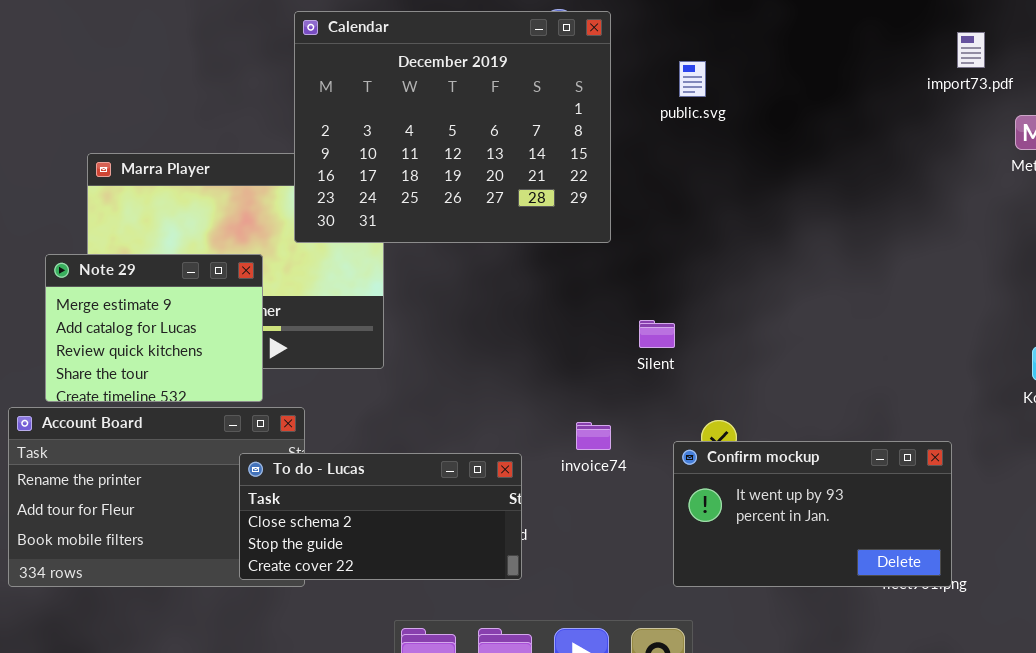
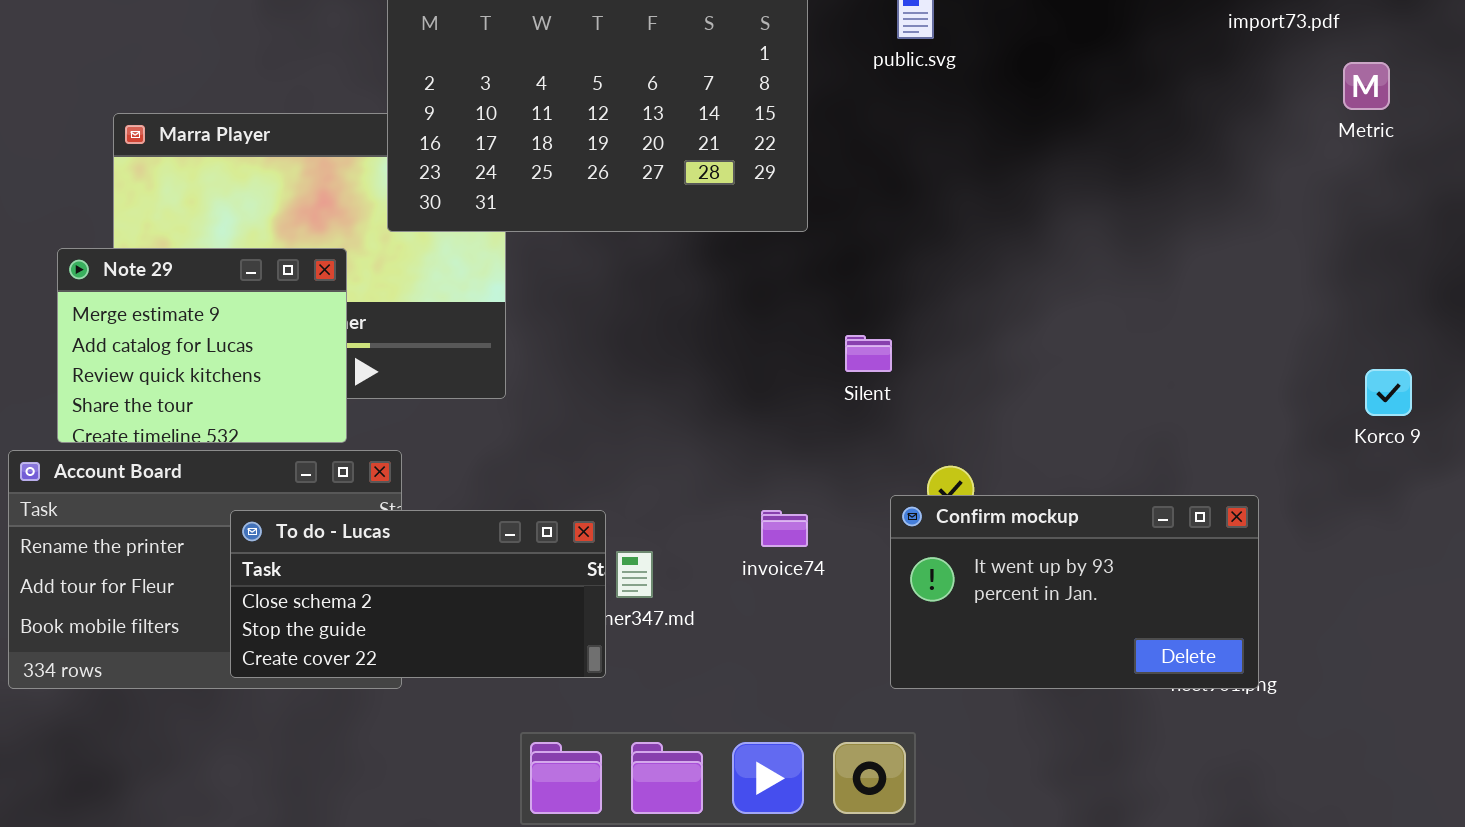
invoice74: [576,422,611,450] -> [761,510,808,547], moved
To do - Lucas: [239,453,522,580] -> [230,510,606,678], moved

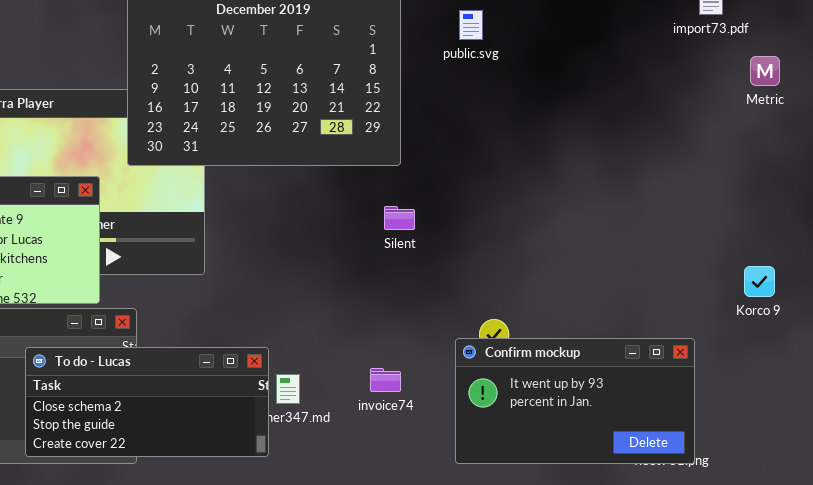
Silent: [845,335,892,372] -> [384,206,415,230], moved
Korco 9: [1365,369,1412,416] -> [744,266,775,297], moved
invoice74: [761,510,808,547] -> [370,368,401,392], moved

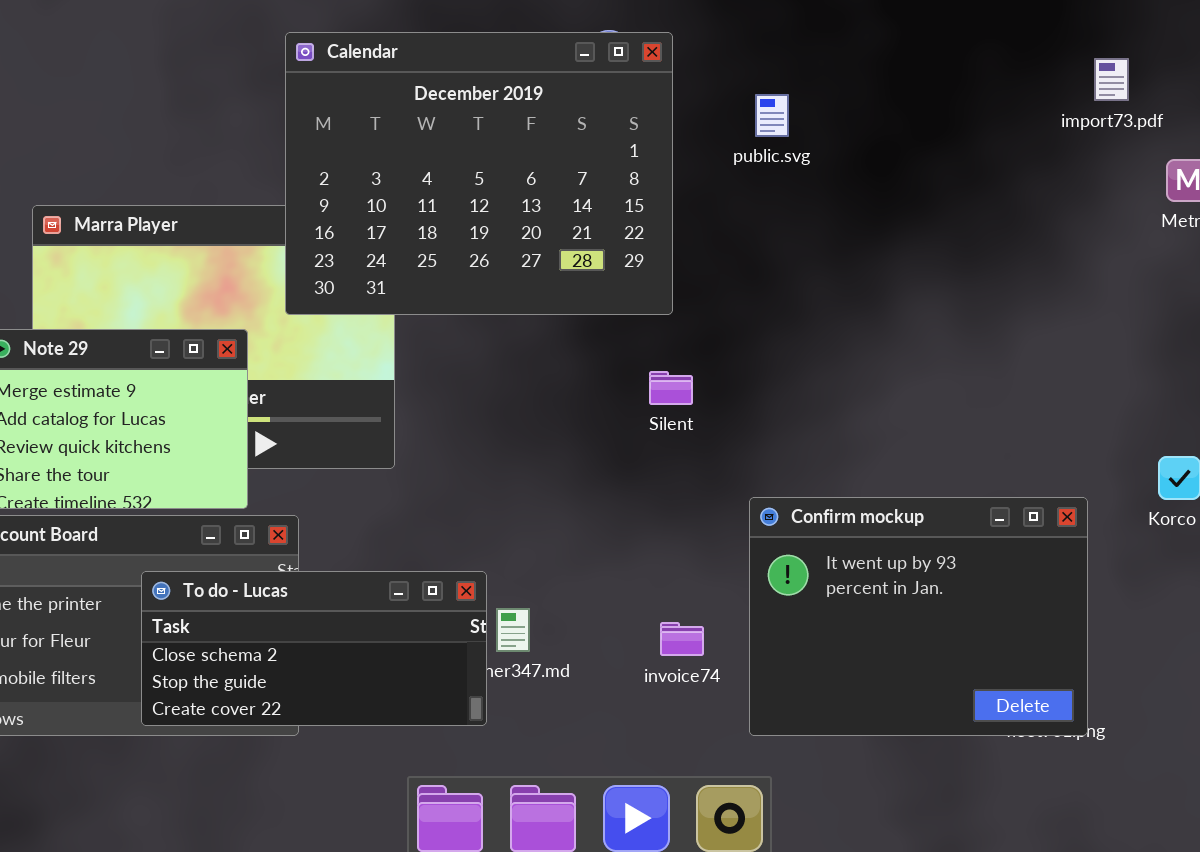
Confirm mockup: [455,338,695,464] -> [749,497,1088,736], resized
invoice74: [370,368,401,392] -> [660,622,704,656], moved

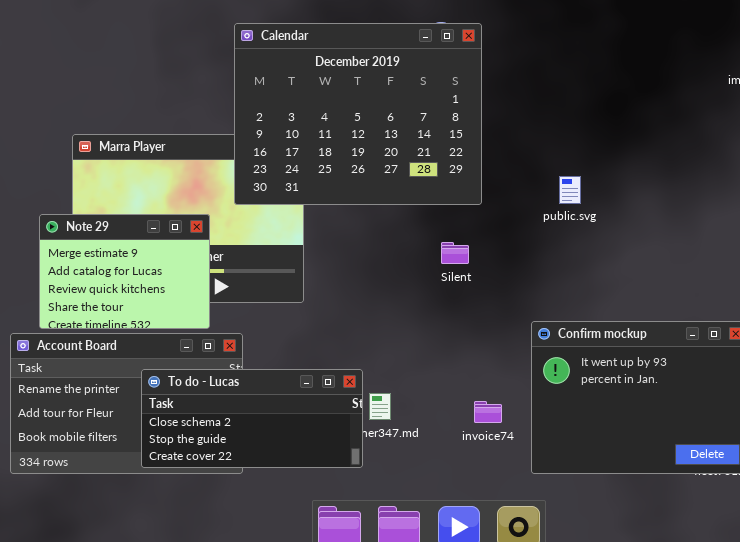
public.svg: [755,94,789,137] -> [559,176,581,204], moved
Silent: [649,371,693,405] -> [441,242,469,264], moved

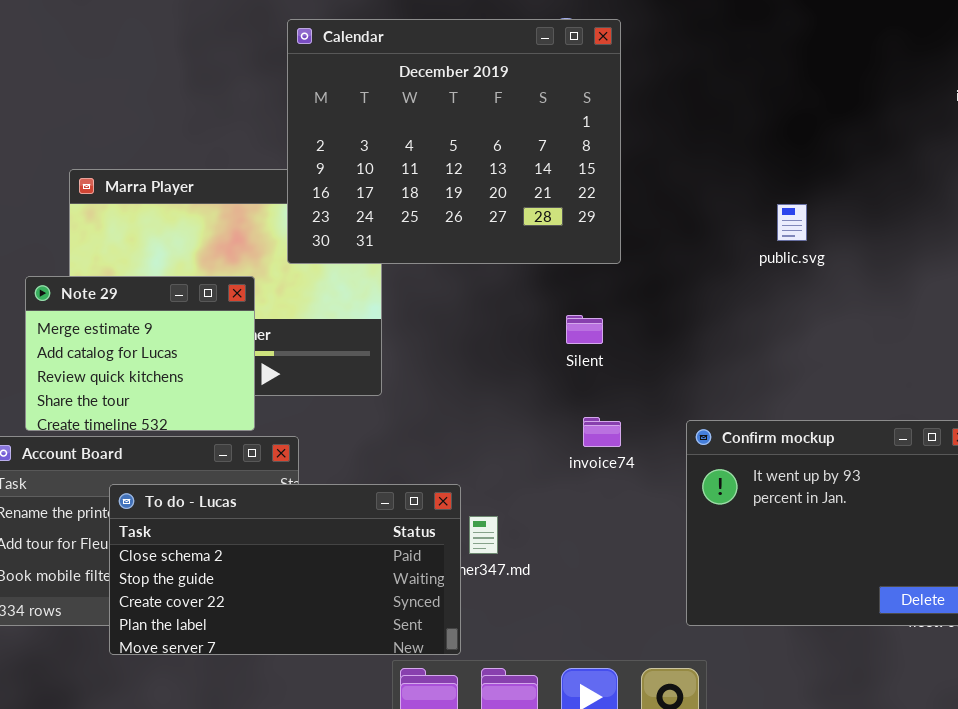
public.svg: [559,176,581,204] -> [777,204,807,241], moved
To do - Lucas: [141,369,363,468] -> [109,484,461,655], resized
invoice74: [474,401,502,423] -> [583,417,621,447], moved

